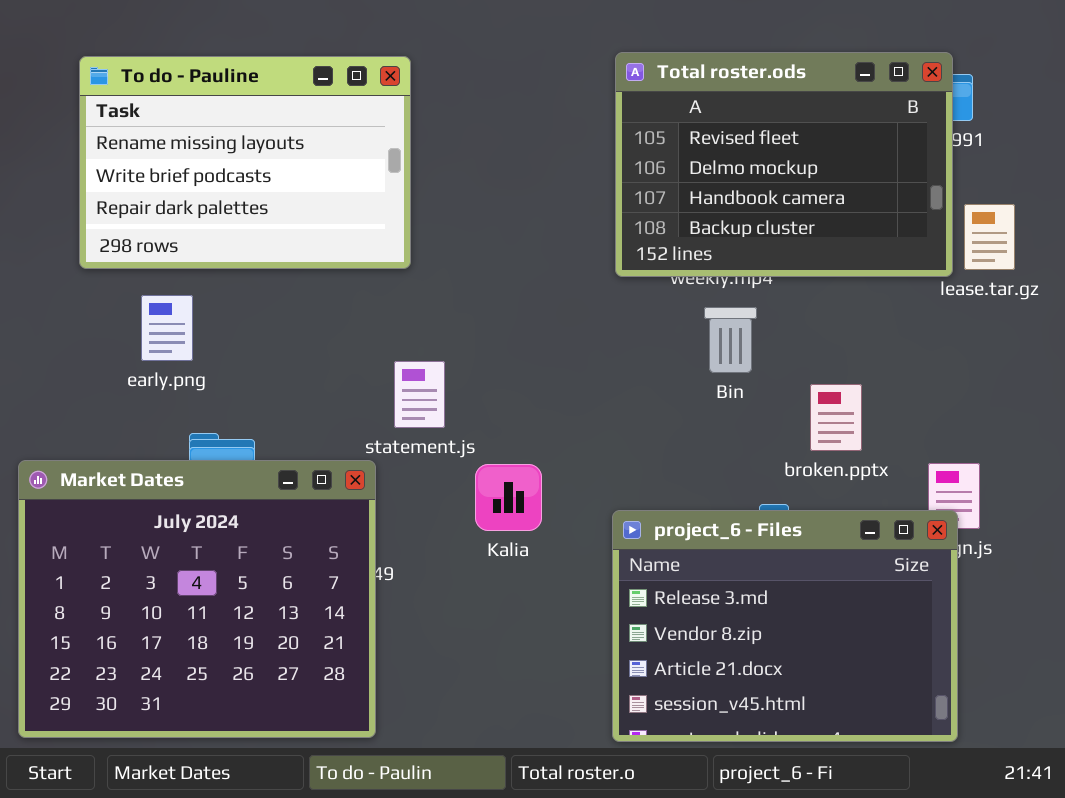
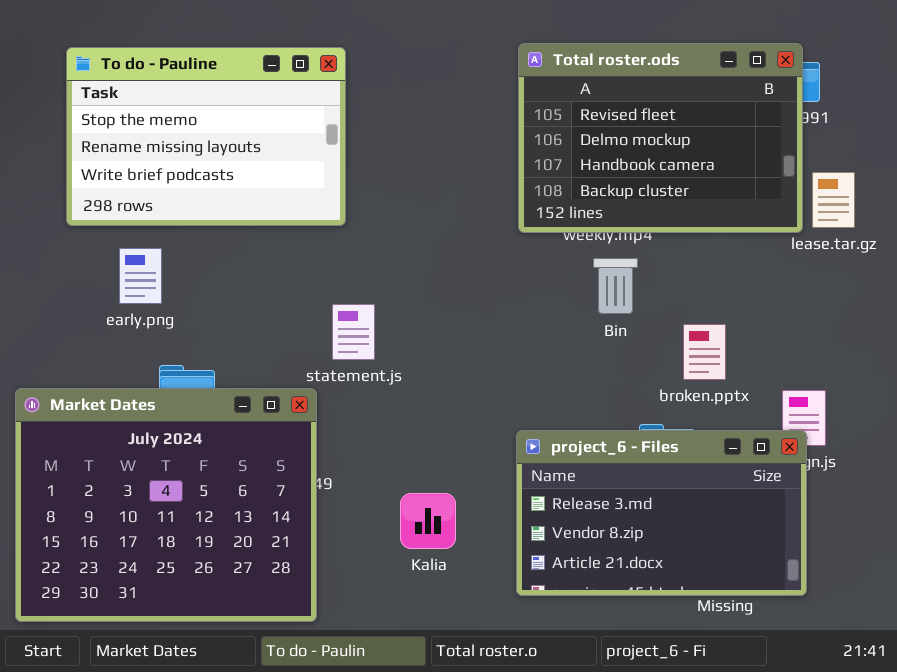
To do - Pauline: [79,56,411,269] -> [66,47,346,226], scrolled up 1 row
Kalia: [475,464,542,531] -> [400,493,456,549], moved
project_6 - Files: [612,510,958,742] -> [516,430,807,596], resized

